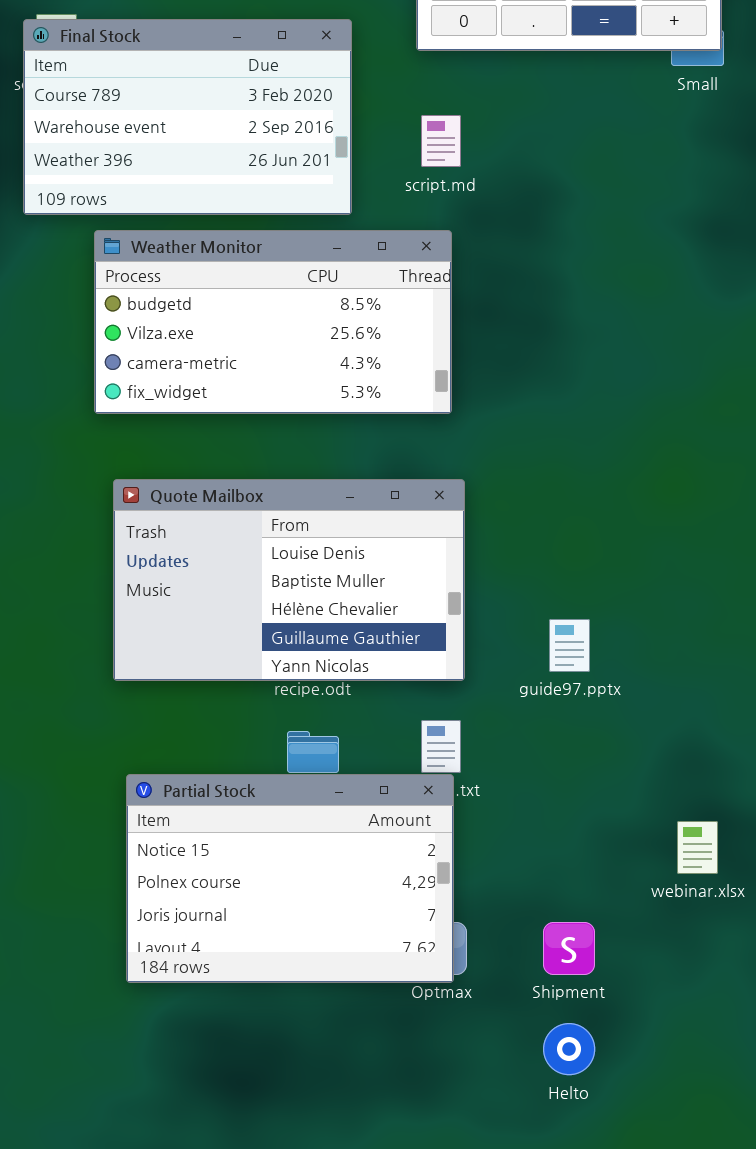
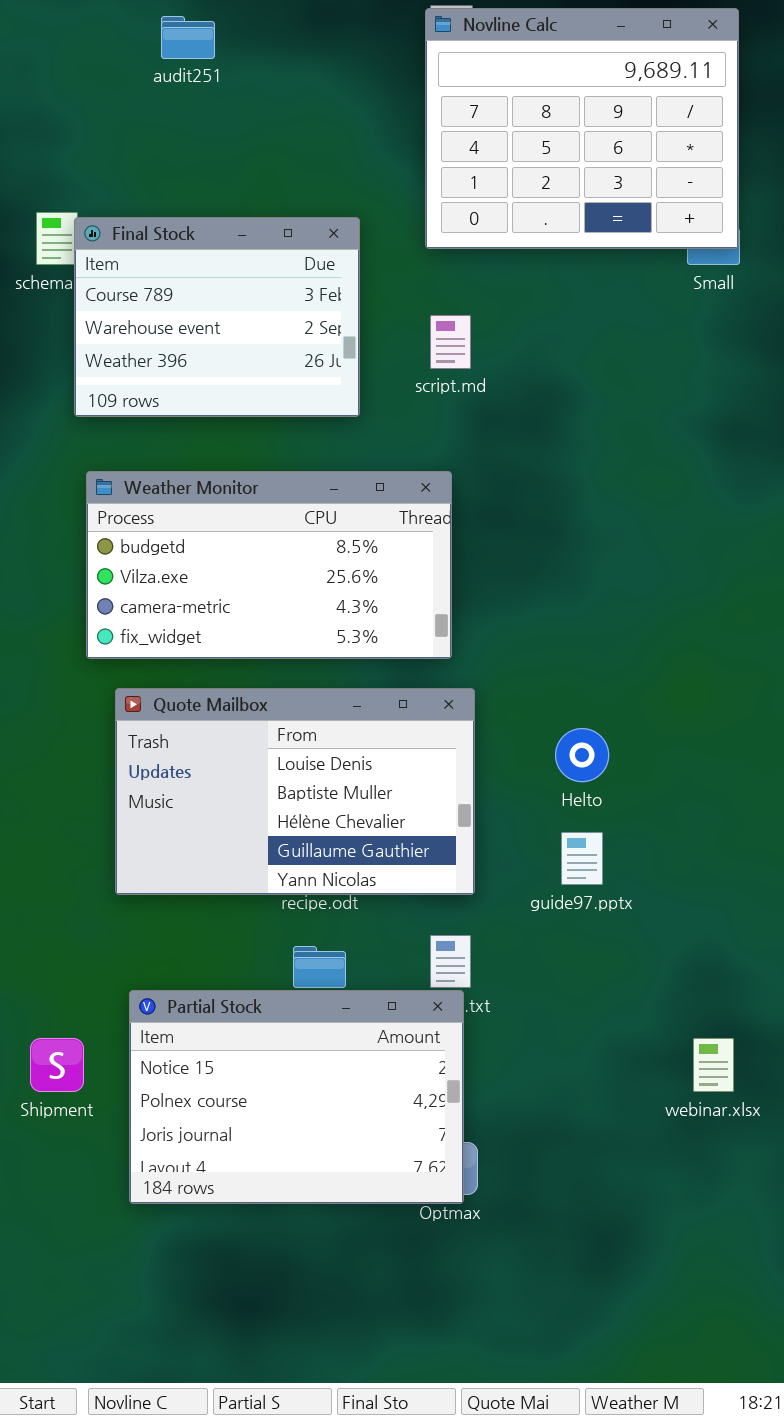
Final Stock: [23,19,352,215] -> [74,217,360,417], resized
Weather Monitor: [94,230,452,414] -> [86,471,452,659], moved
Shipment: [543,922,595,975] -> [30,1038,84,1092], moved
Helto: [543,1023,595,1075] -> [555,728,609,782], moved

